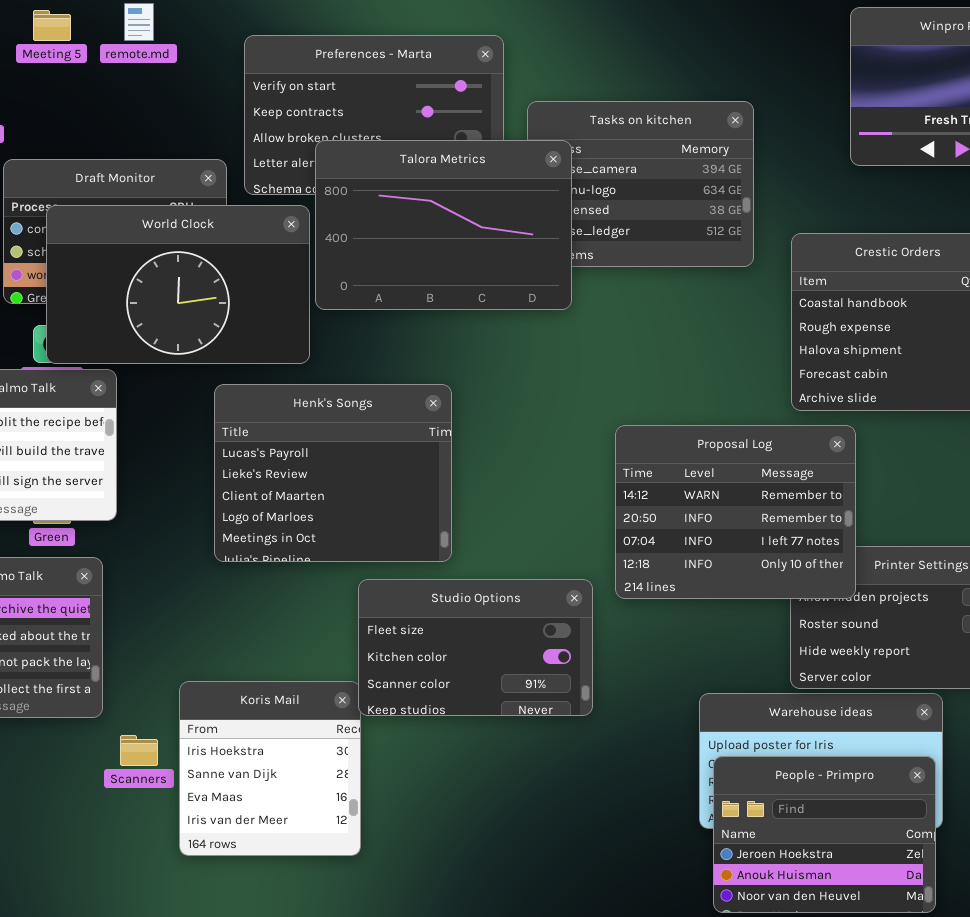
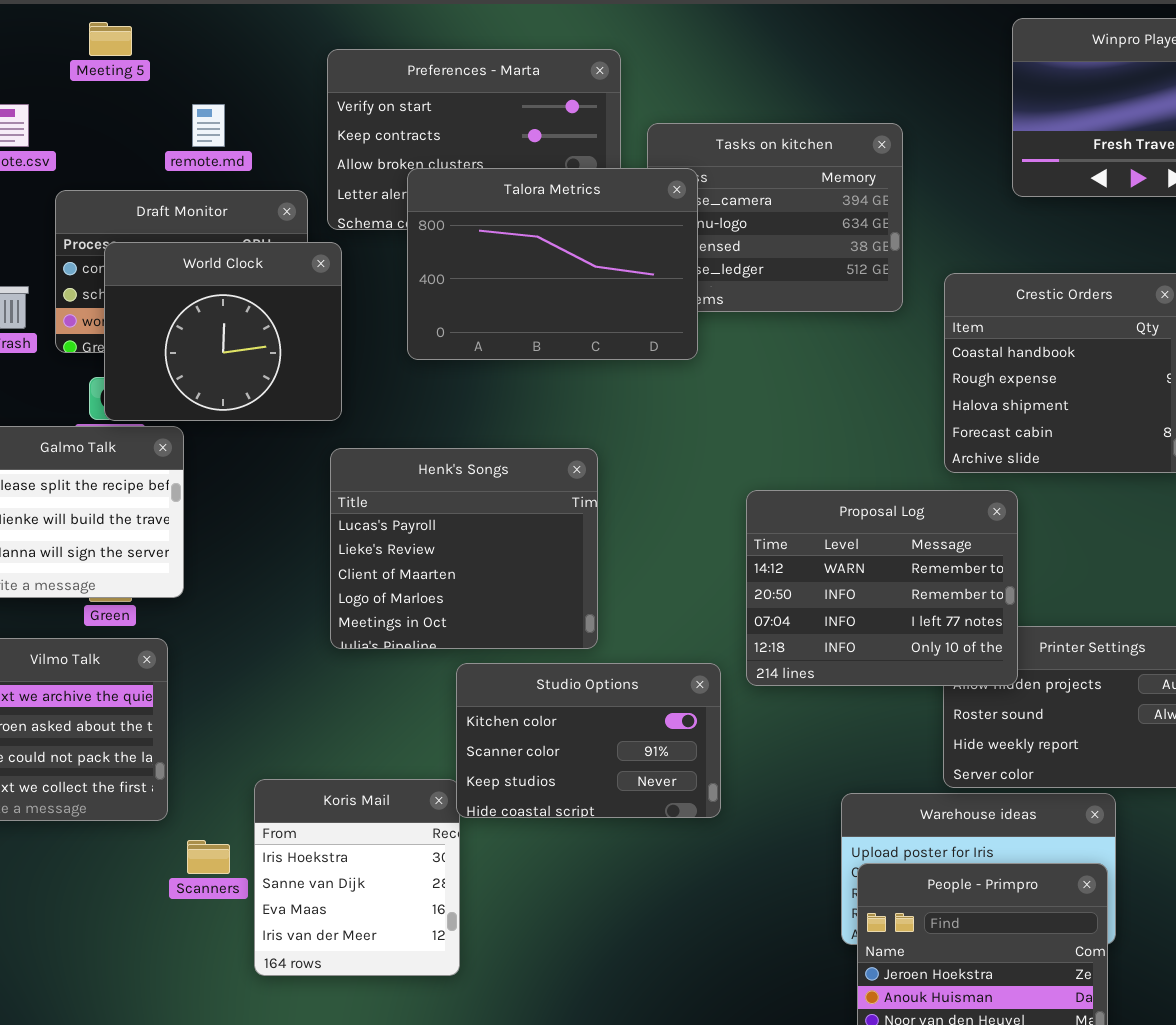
remote.md: [124,3,154,41] -> [192,104,225,147], moved
World Clock: [46,205,310,364] -> [104,242,342,421], resized
Henk's Songs: [214,384,452,562] -> [330,448,598,649], moved
Studio Options: [358,579,593,716] -> [456,663,721,818], scrolled down 1 row

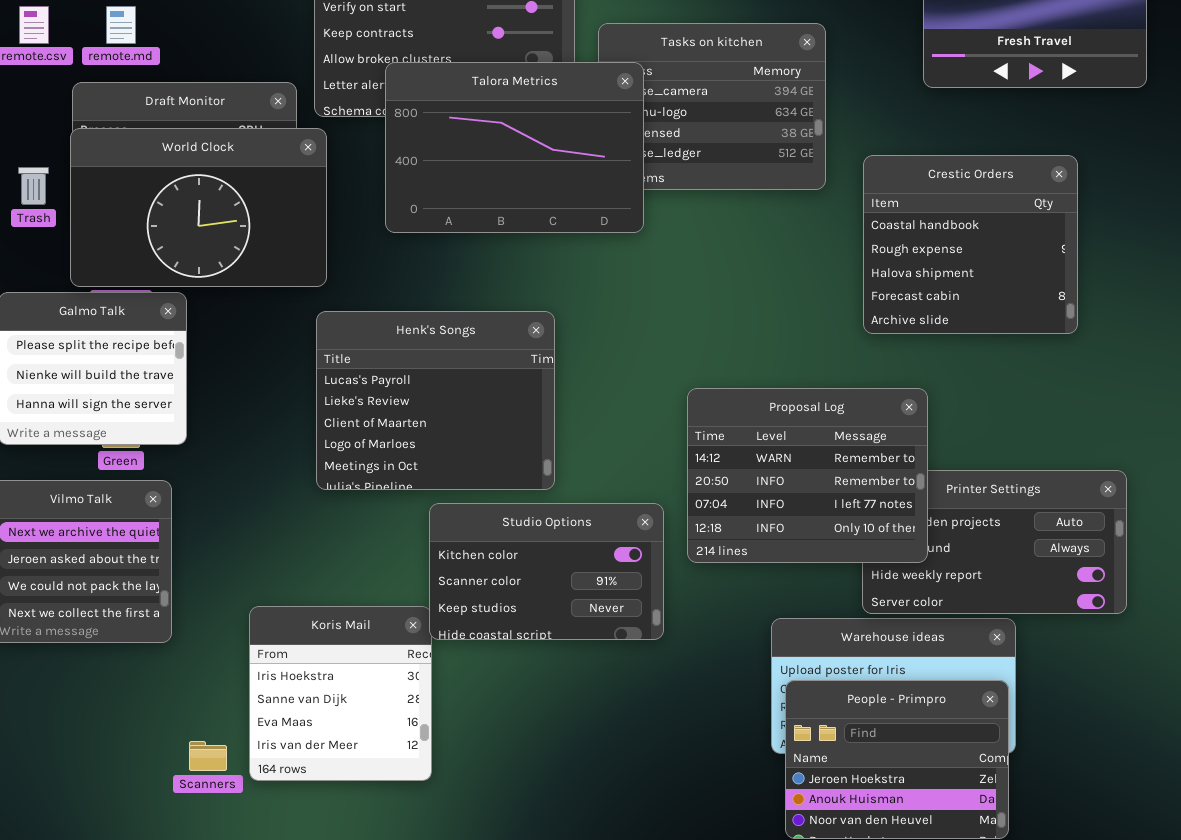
remote.md: [192,104,225,147] -> [106,6,136,44], moved
World Clock: [104,242,342,421] -> [70,128,327,287], resized
Proposal Log: [746,490,1018,686] -> [687,388,928,563], moved
Scanners: [187,840,230,874] -> [189,741,227,771], moved

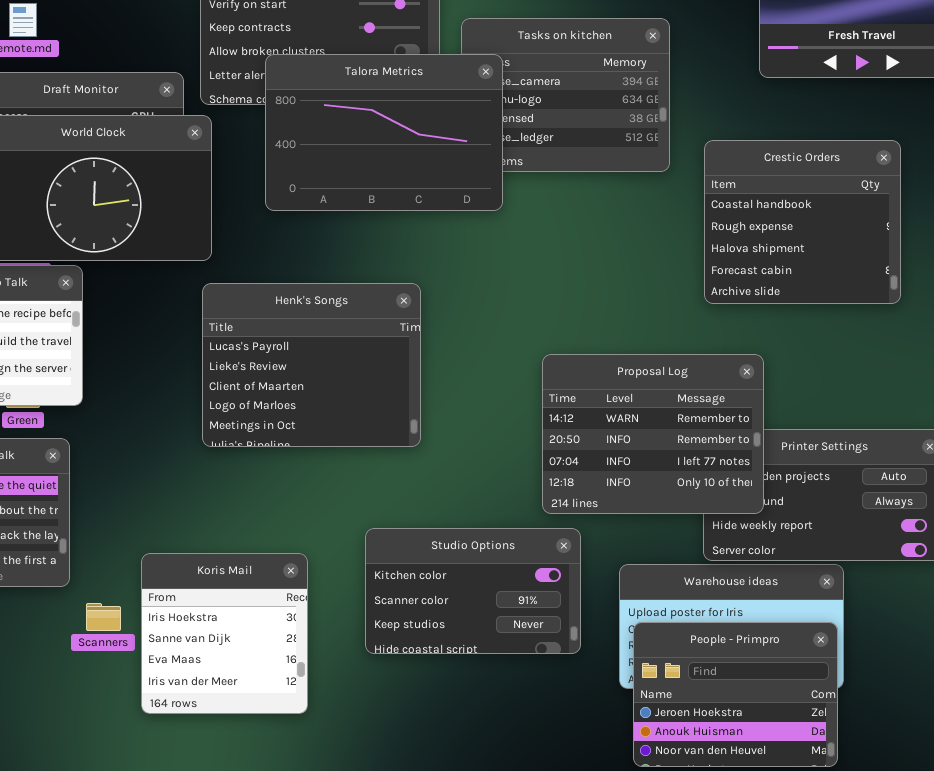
Studio Options: [429,503,664,640] -> [365,528,581,654], moved
Scanners: [189,741,227,771] -> [86,603,121,631], moved

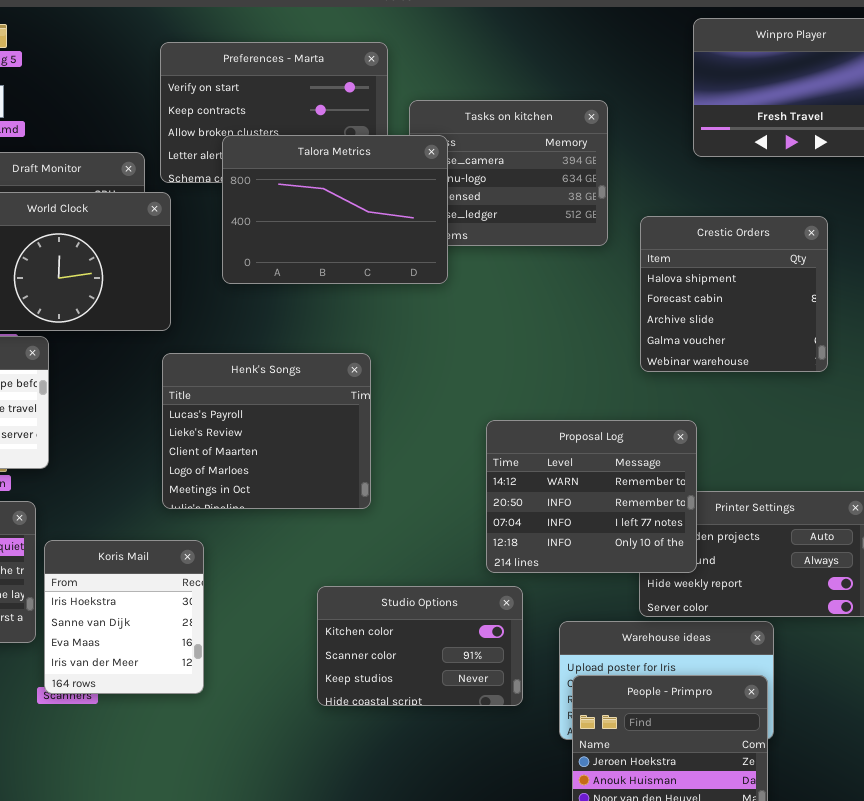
Crestic Orders: [704,140,901,304] -> [640,216,828,372], scrolled down 2 rows
Koris Mail: [141,553,308,714] -> [44,540,204,694], moved

